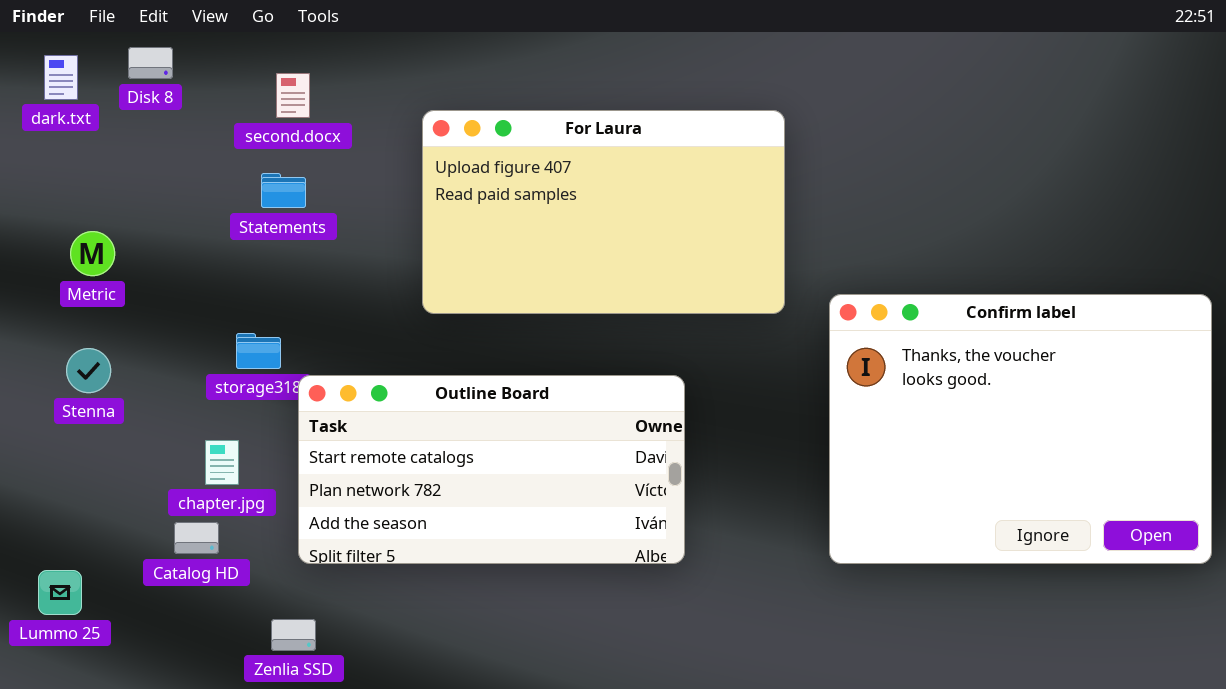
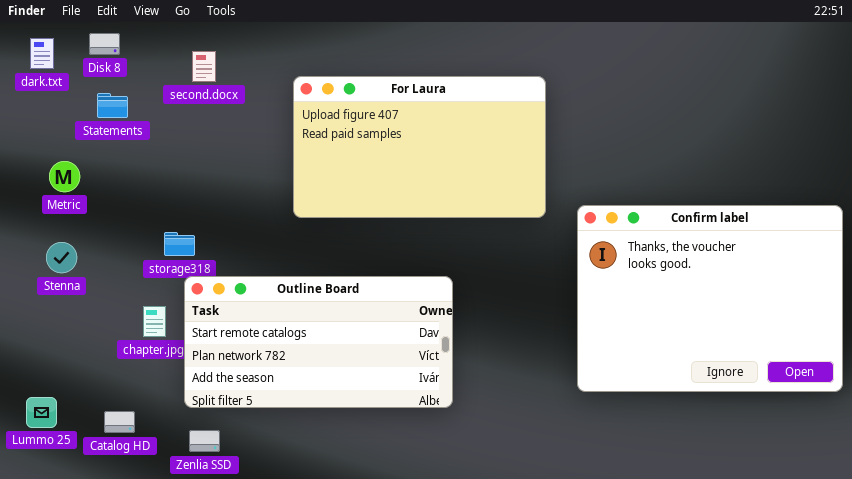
Statements: [261,173,306,208] -> [97,93,128,118], moved
Outline Board: [298,375,685,564] -> [184,276,453,408], moved
Catalog HD: [174,522,219,554] -> [104,411,135,433], moved

